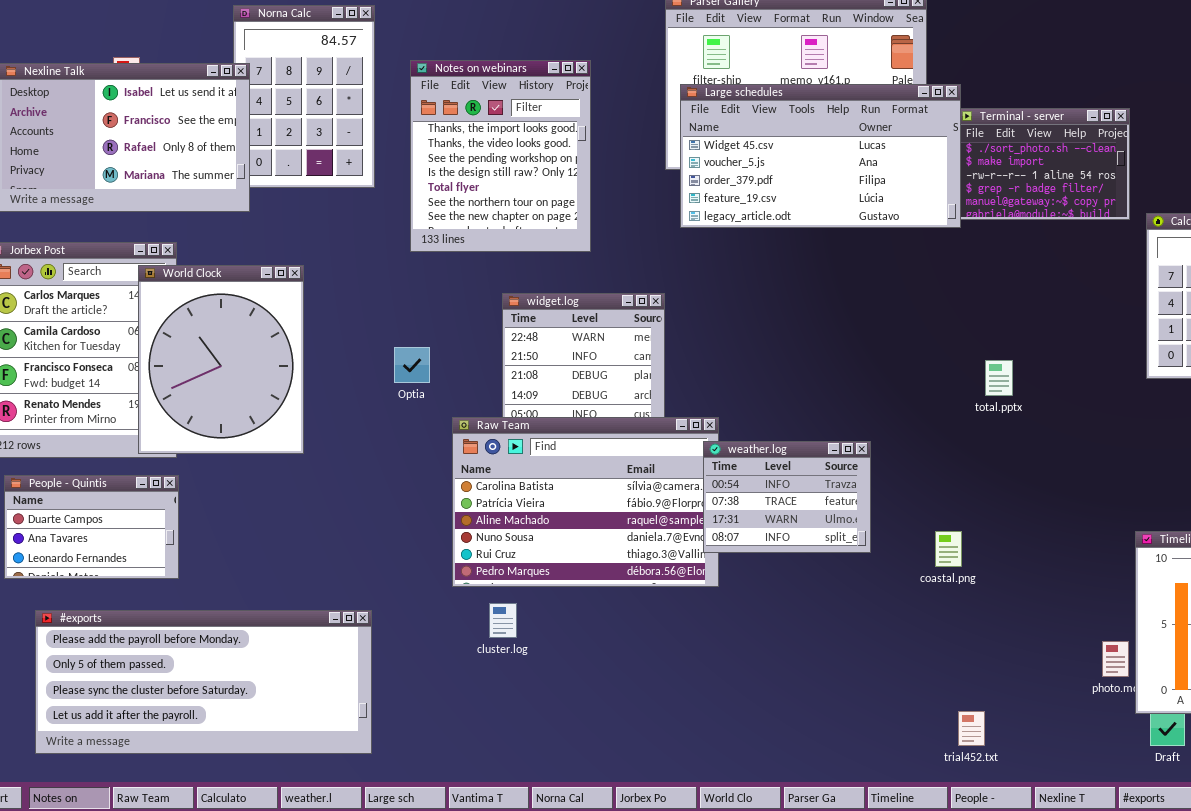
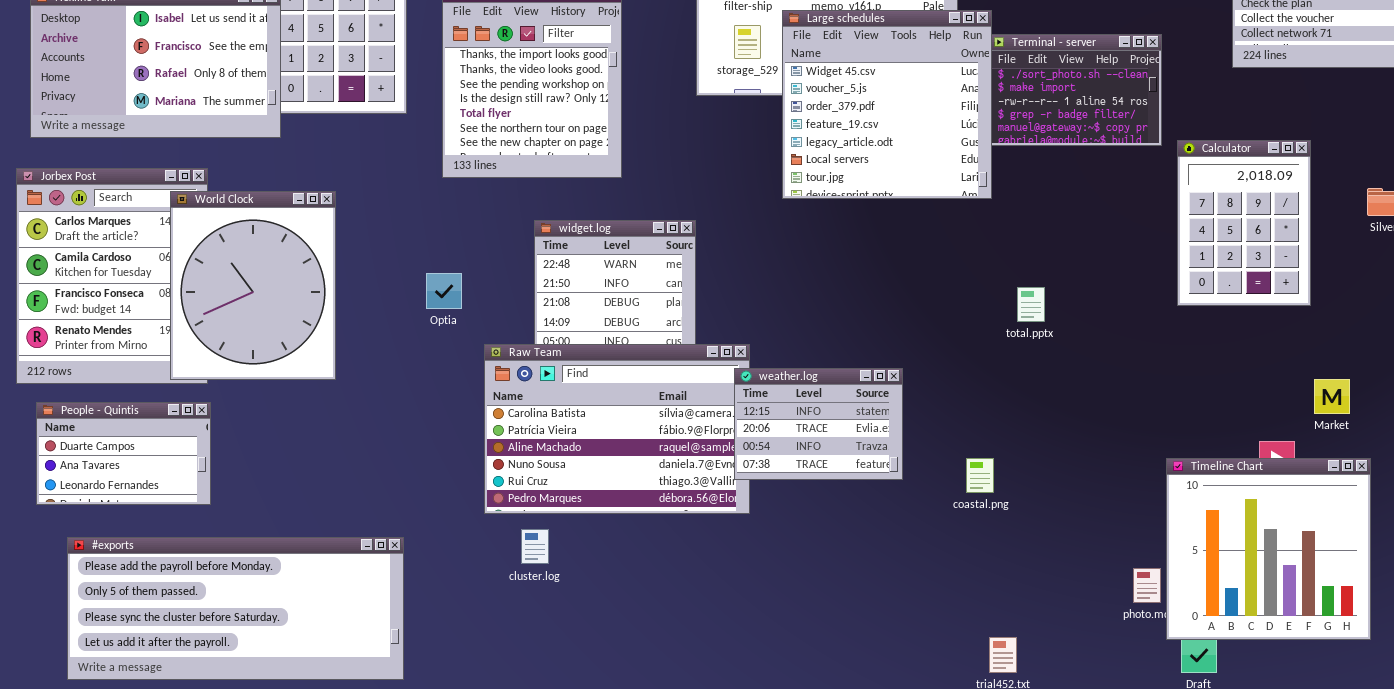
Large schedules: [680,84,961,228] -> [782,10,992,199], resized
weather.log: [703,441,871,553] -> [734,368,903,480], scrolled up 2 rows

